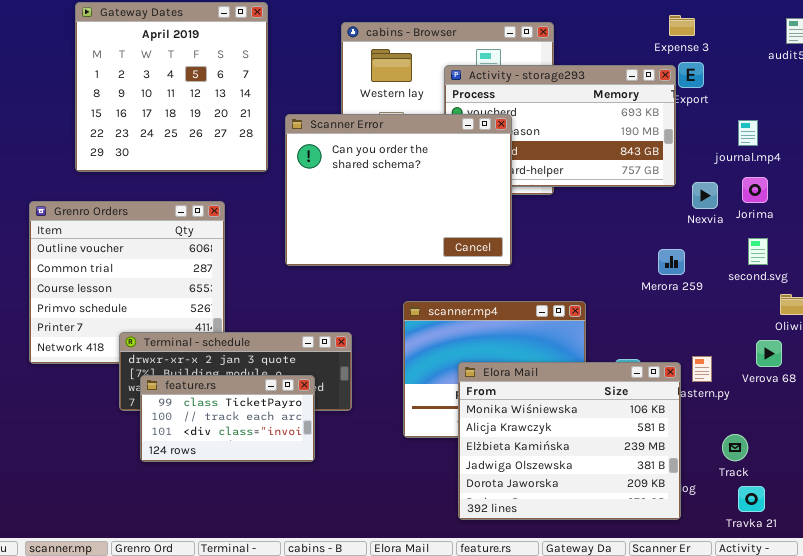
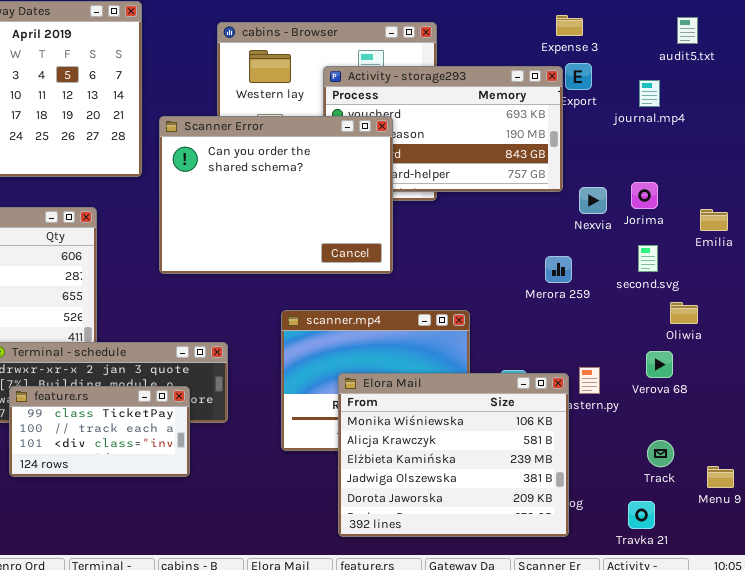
journal.mp4: [738,120,758,146] -> [639,80,660,107], moved
Track: [722,434,748,461] -> [647,440,674,467], moved

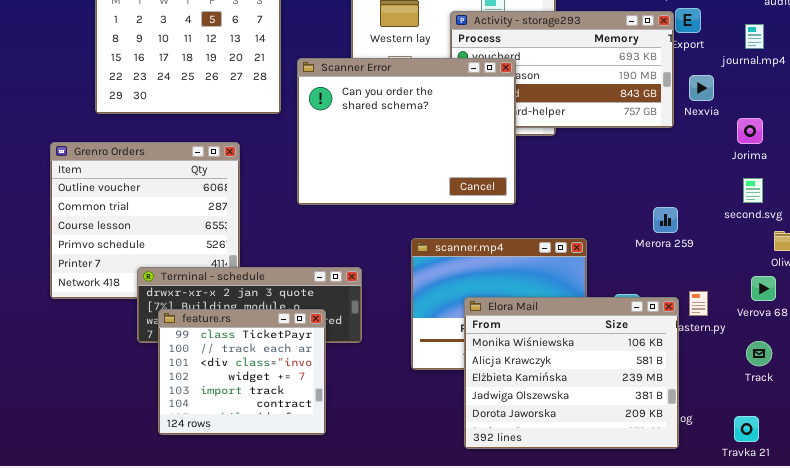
Nexvia: [579,187,607,214] -> [689,75,714,101], moved
Merora 259: [545,256,572,283] -> [653,207,678,233], moved
feature.rs: [9,386,190,477] -> [158,309,326,435], resized
Track: [647,440,674,467] -> [746,341,772,366], moved

